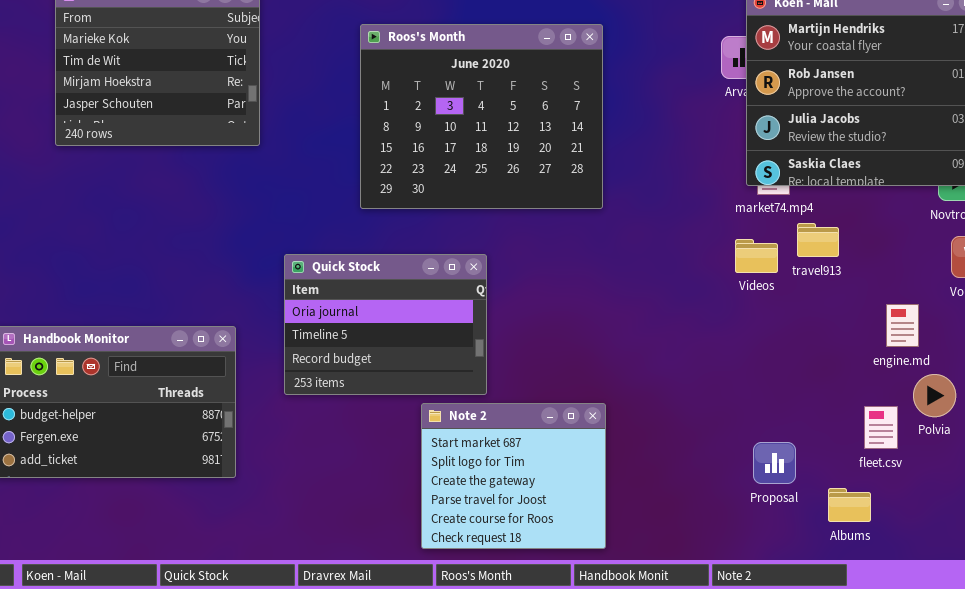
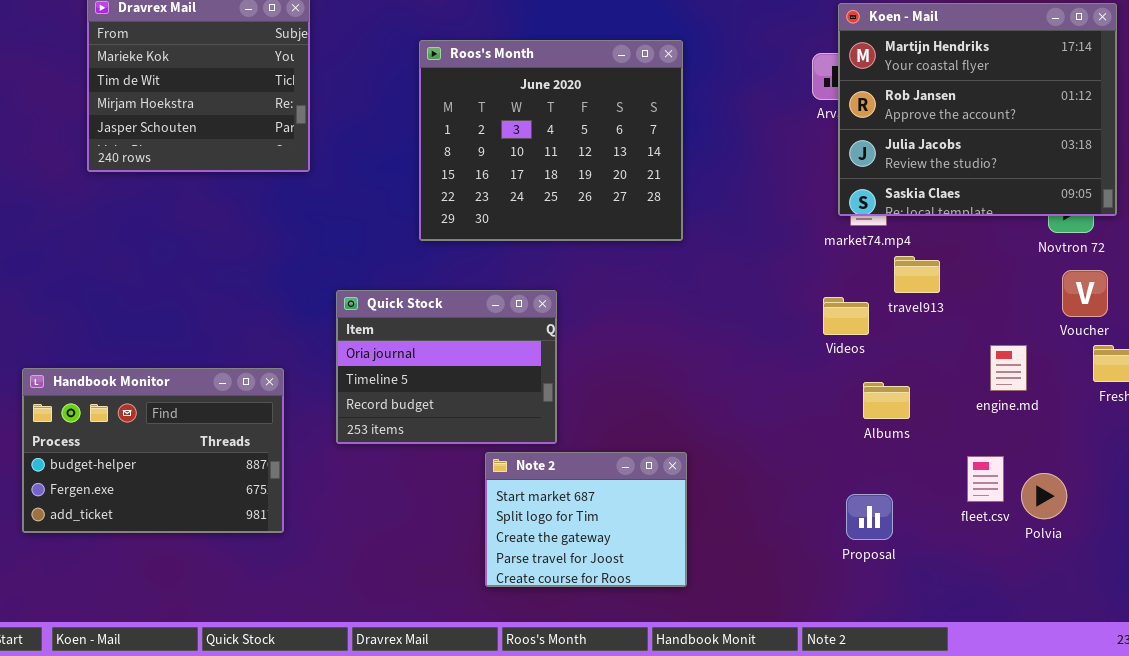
Videos: [735,239,778,273] -> [823,297,869,335], moved
Polvia: [913,374,956,417] -> [1021,473,1067,519], moved
Note 2: [421,403,606,549] -> [485,452,687,587], resized
Albums: [828,488,871,522] -> [863,382,910,419], moved

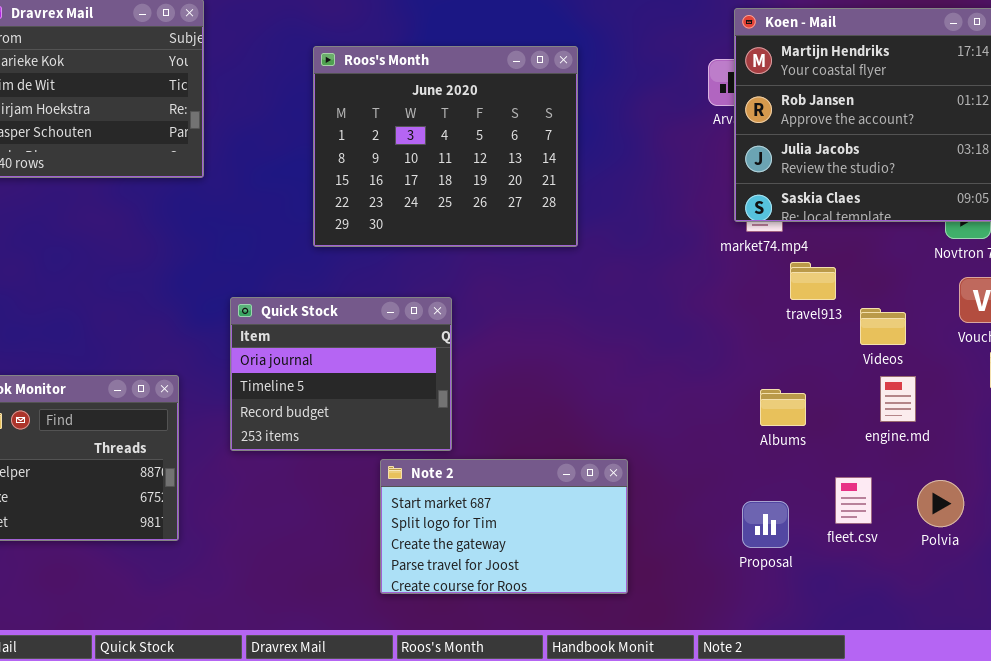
Videos: [823,297,869,335] -> [860,308,906,345], moved
engine.md: [990,345,1027,391] -> [880,376,916,422], moved
Note 2: [485,452,687,587] -> [380,459,628,594], resized
fleet.csv: [967,456,1004,502] -> [835,477,872,524], moved

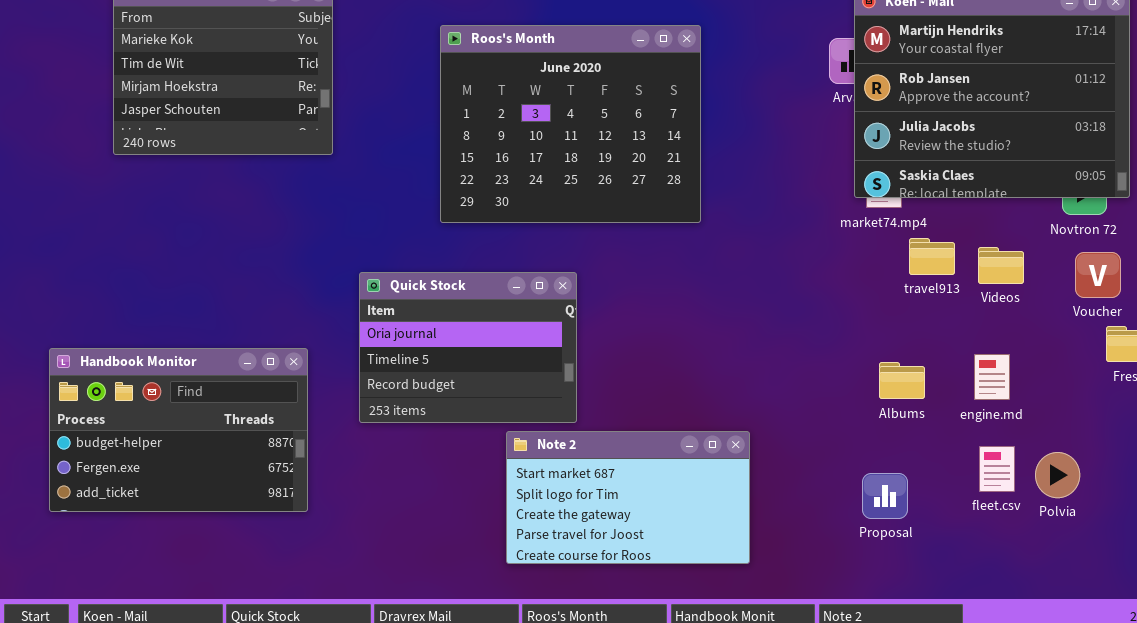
Videos: [860,308,906,345] -> [978,247,1024,284], moved
engine.md: [880,376,916,422] -> [974,354,1010,400], moved
fleet.csv: [835,477,872,524] -> [979,446,1015,492], moved

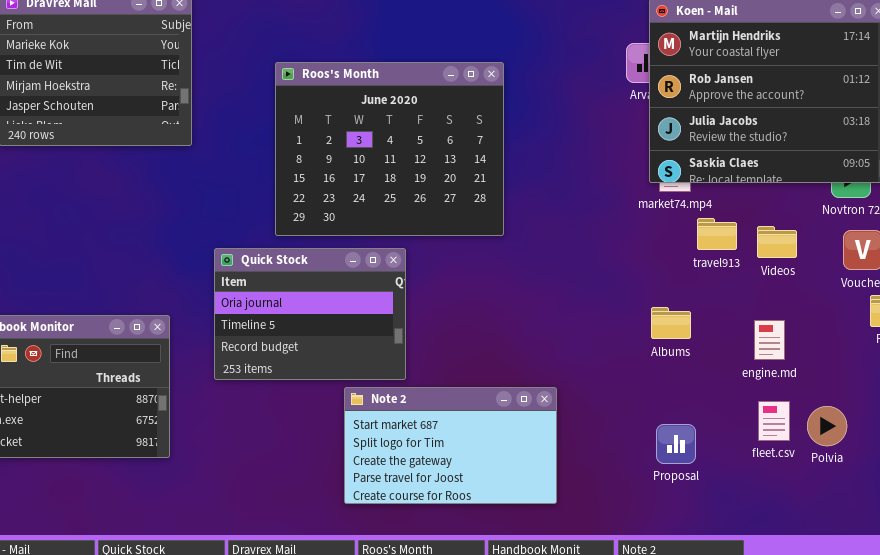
Roos's Month: [440,25,701,223] -> [275,62,504,236], moved
Albums: [879,362,925,399] -> [651,307,691,339], moved

